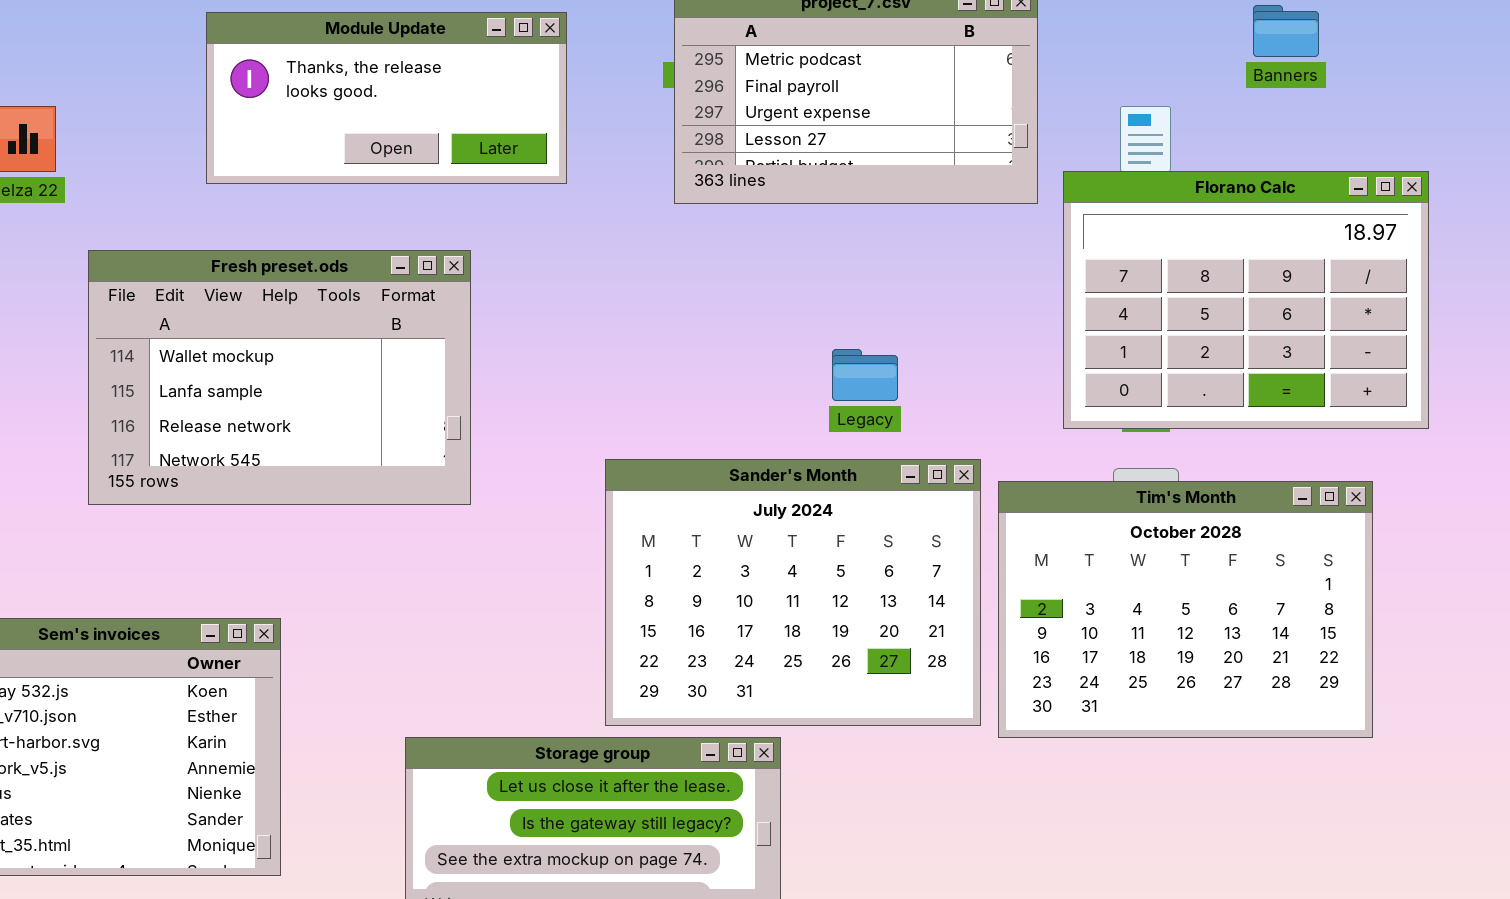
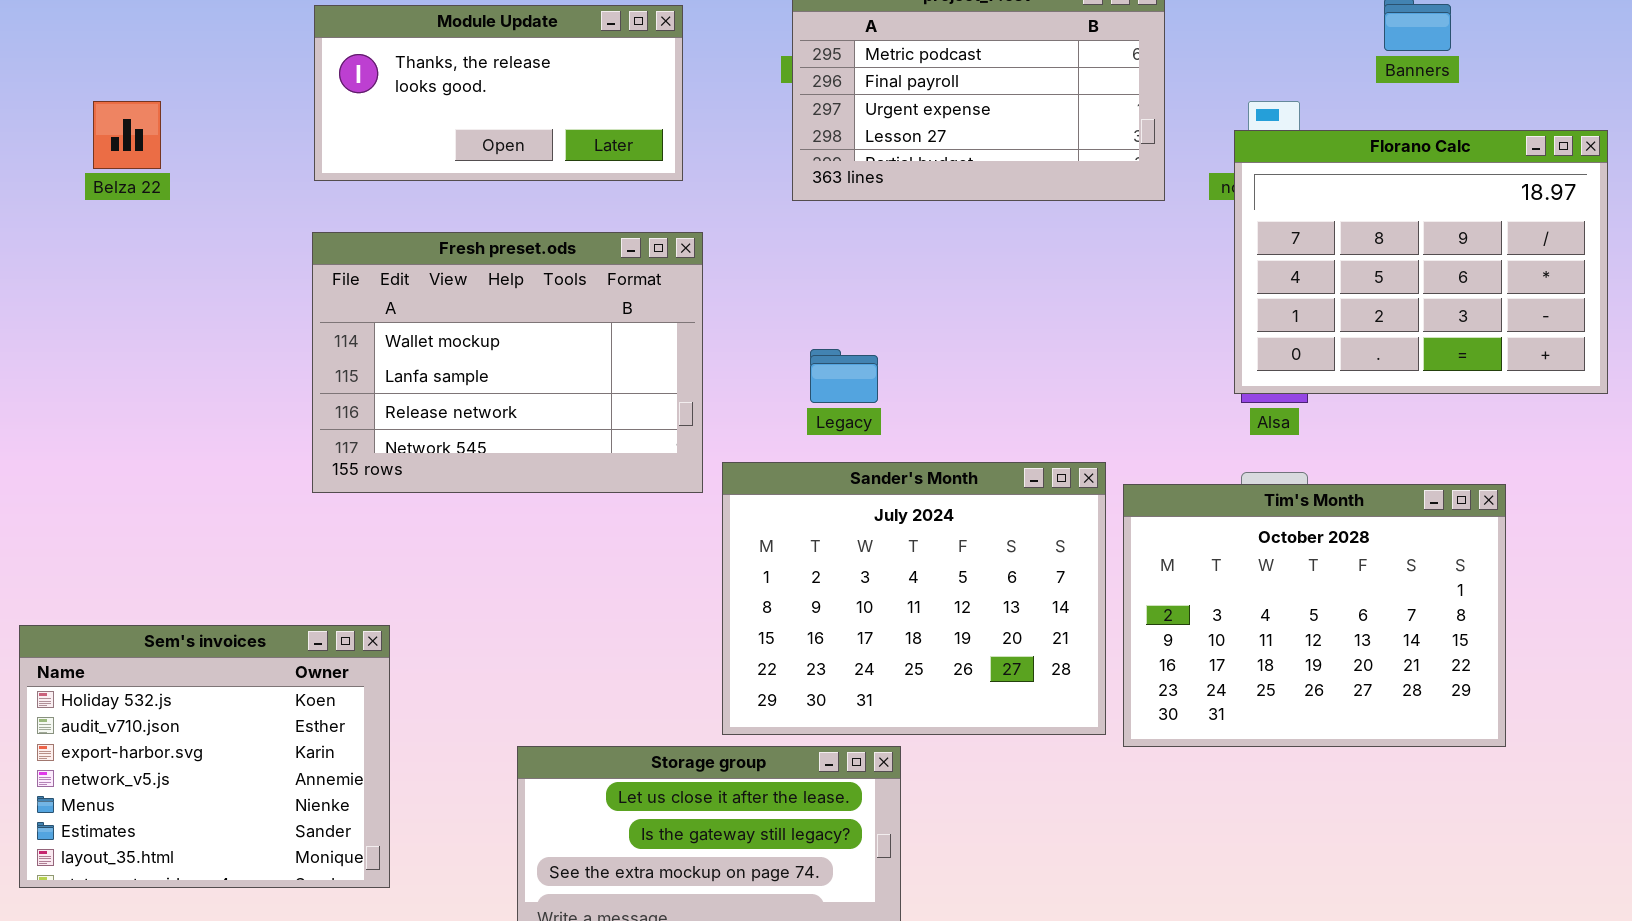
Florano Calc: [1063,171,1429,429] -> [1234,130,1608,394], moved
Fresh preset.ods: [88,250,471,505] -> [312,232,703,493], moved
Legacy: [832,349,898,401] -> [810,349,878,403], moved

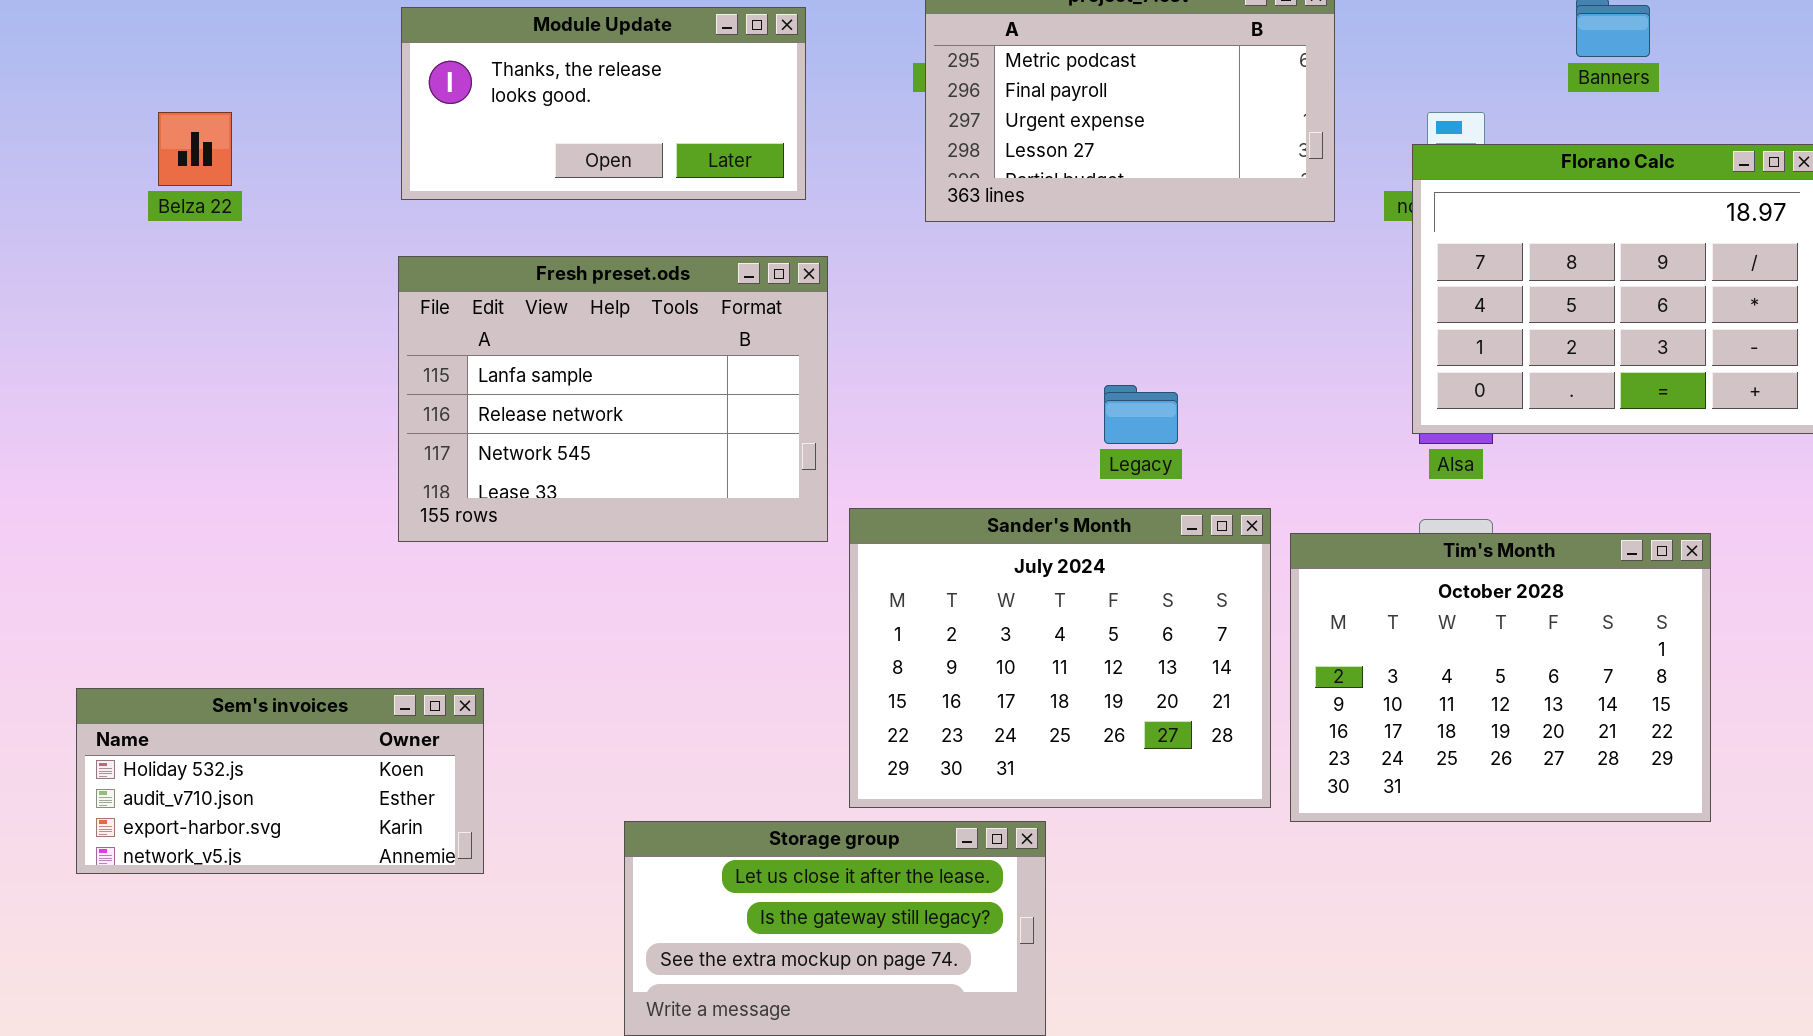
Fresh preset.ods: [312,232,703,493] -> [398,256,828,542], scrolled down 1 row
Legacy: [810,349,878,403] -> [1104,385,1178,444], moved
Sem's invoices: [19,625,390,888] -> [76,688,484,874], resized

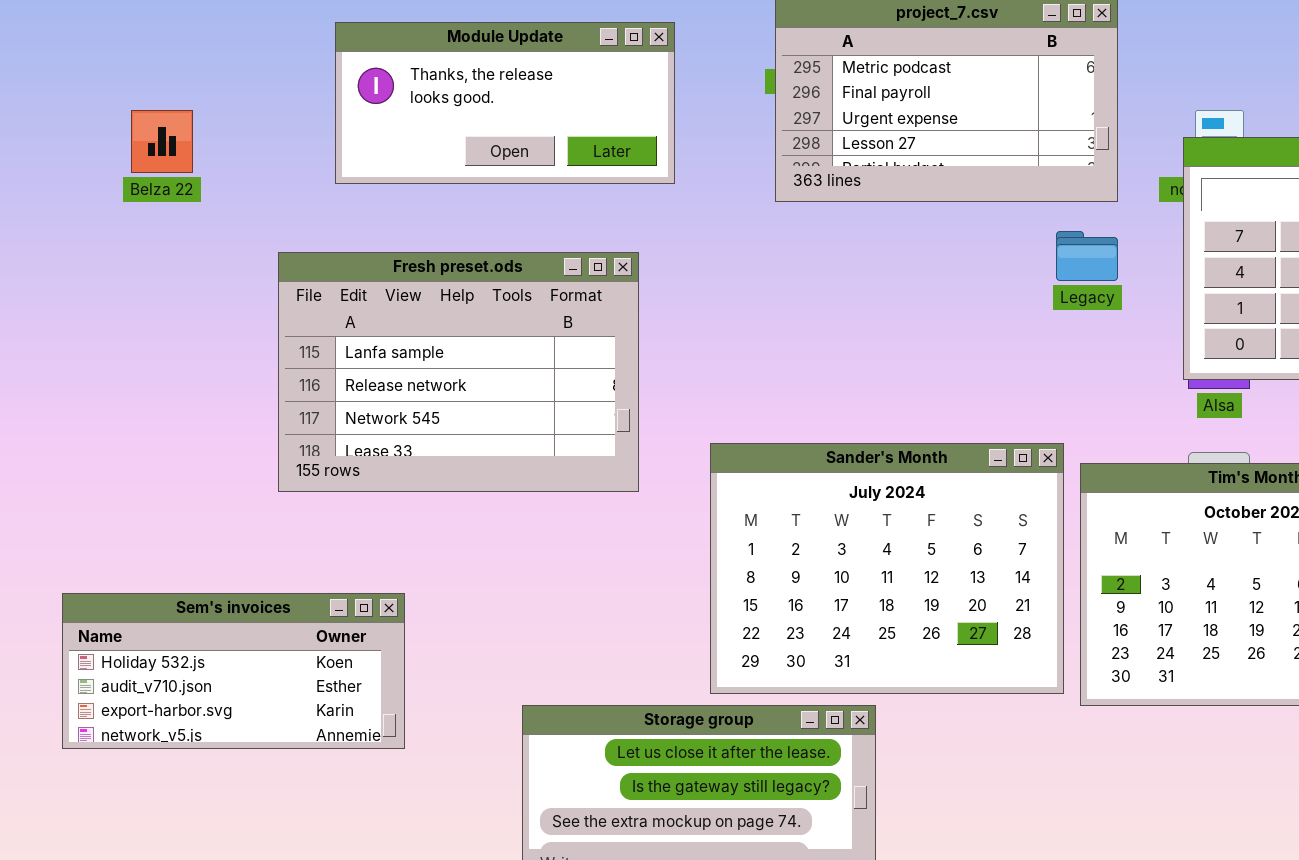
Fresh preset.ods: [398,256,828,542] -> [278,252,639,492], moved
Legacy: [1104,385,1178,444] -> [1056,231,1118,281], moved

